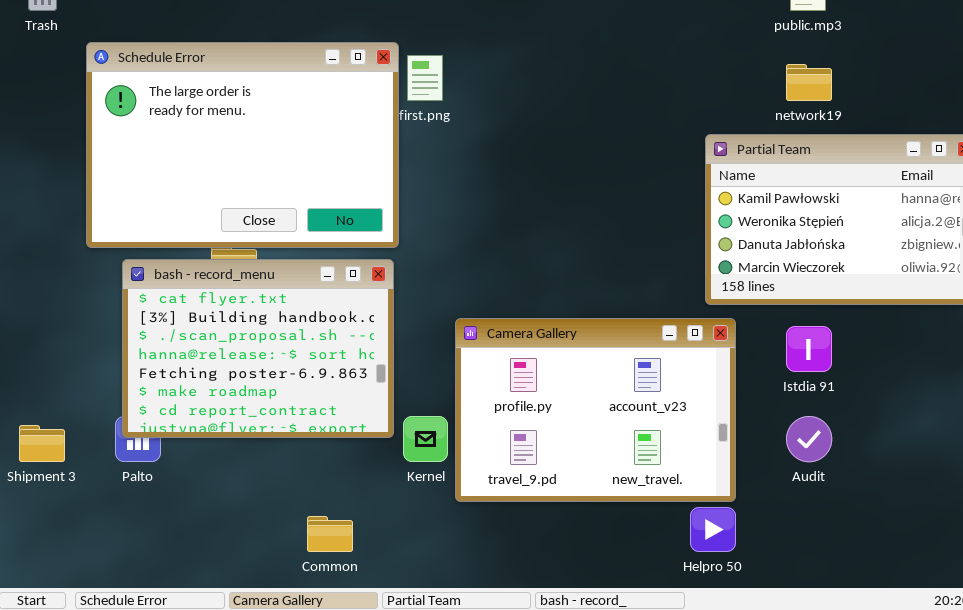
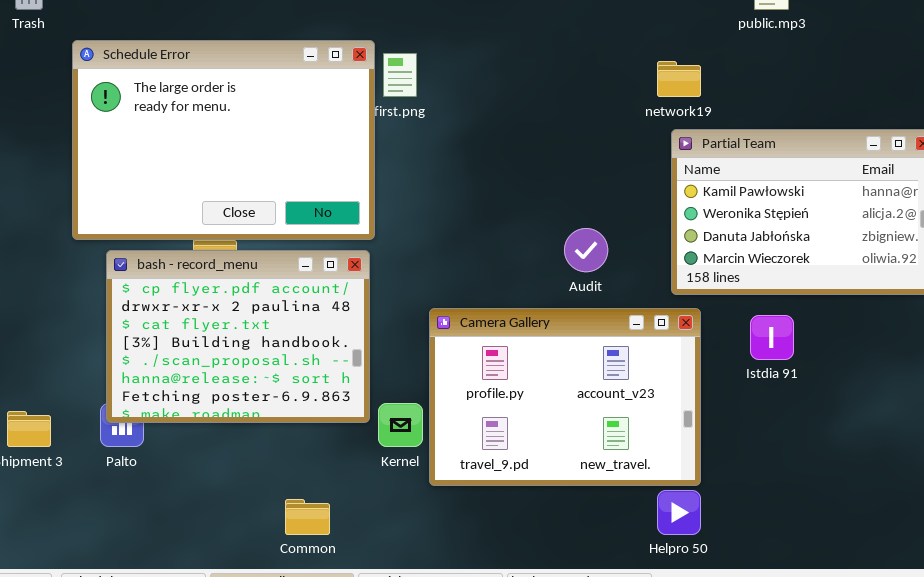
network19: [786,64,832,101] -> [657,61,701,97], moved
bash - record_menu: [122,259,394,438] -> [106,250,370,423], scrolled up 2 rows
Audit: [786,416,832,462] -> [564,228,608,272], moved

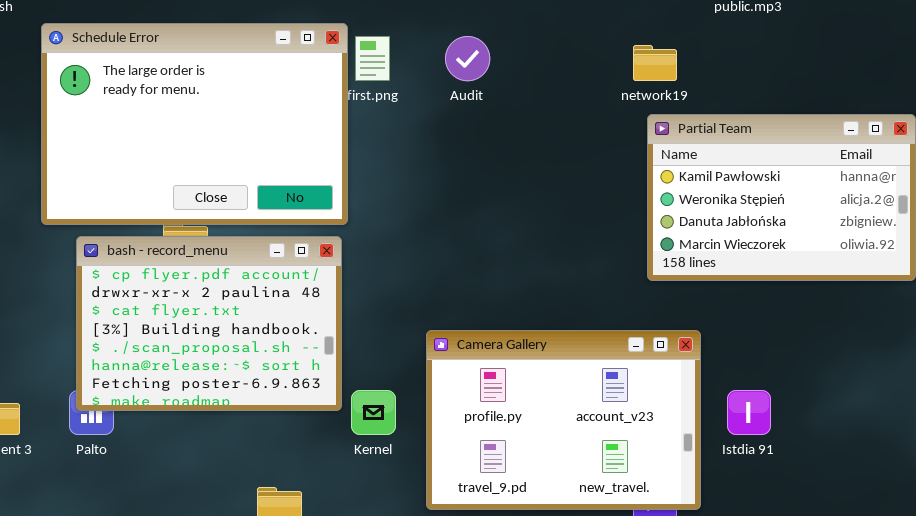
Audit: [564,228,608,272] -> [445,36,490,81], moved
Camera Gallery: [429,308,701,486] -> [426,330,701,510], moved
Istdia 91: [750,315,794,360] -> [727,390,771,435], moved

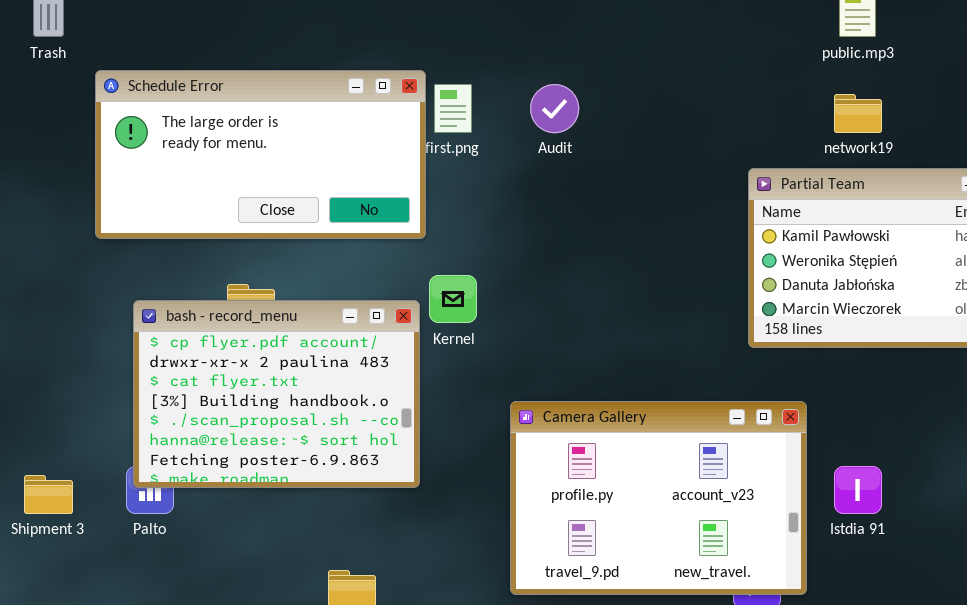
Schedule Error: [41,23,348,225] -> [95,70,426,239], resized
network19: [633,45,677,81] -> [834,94,882,133], moved
Kernel: [351,390,396,435] -> [429,275,477,323], moved

